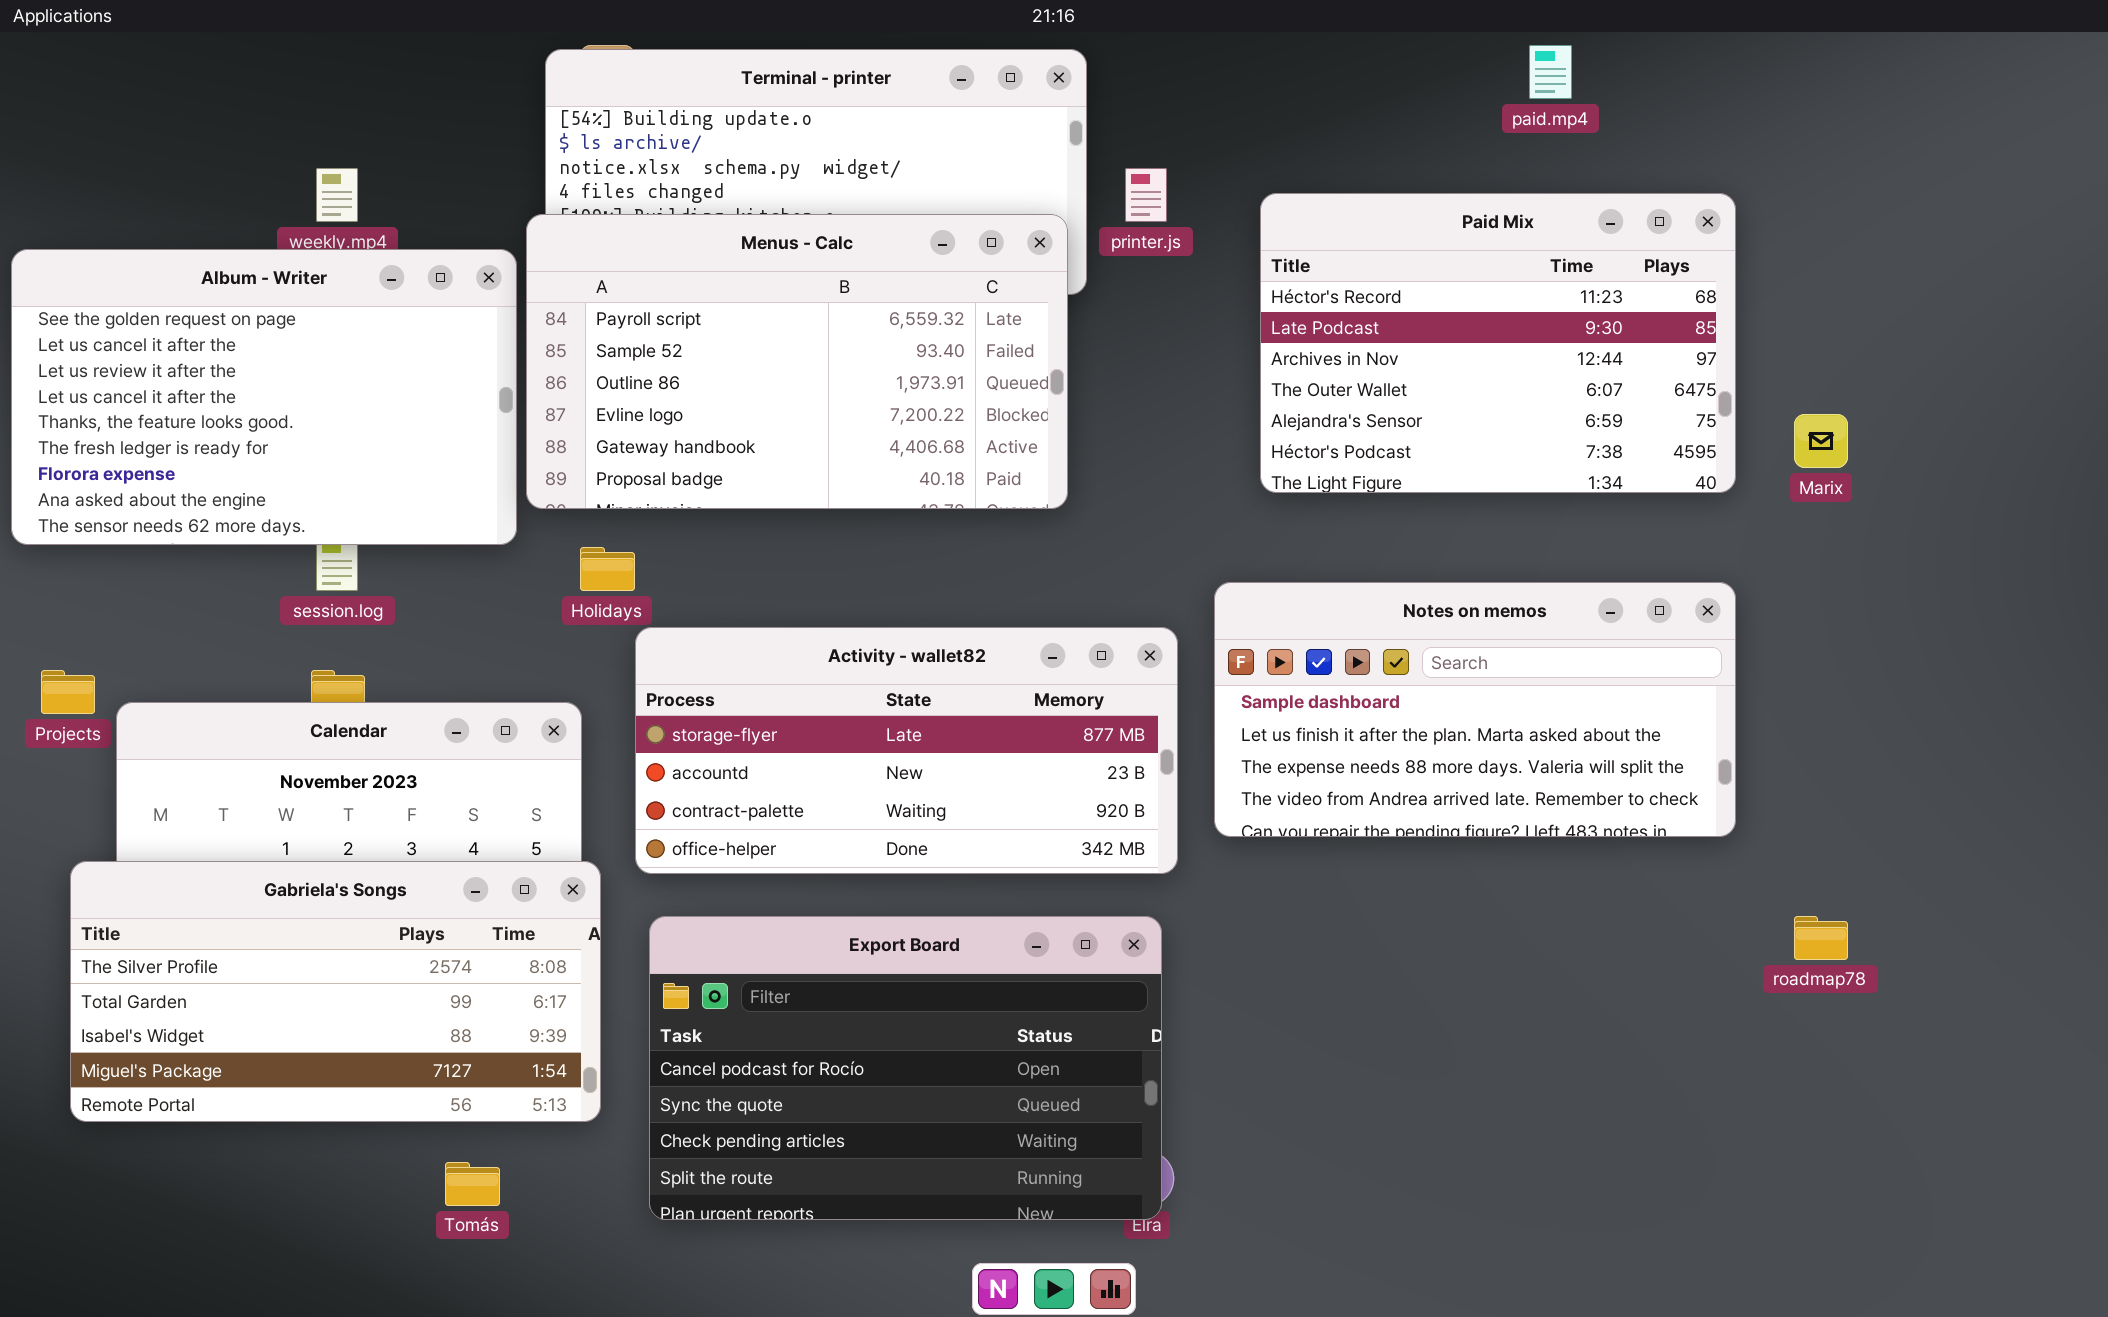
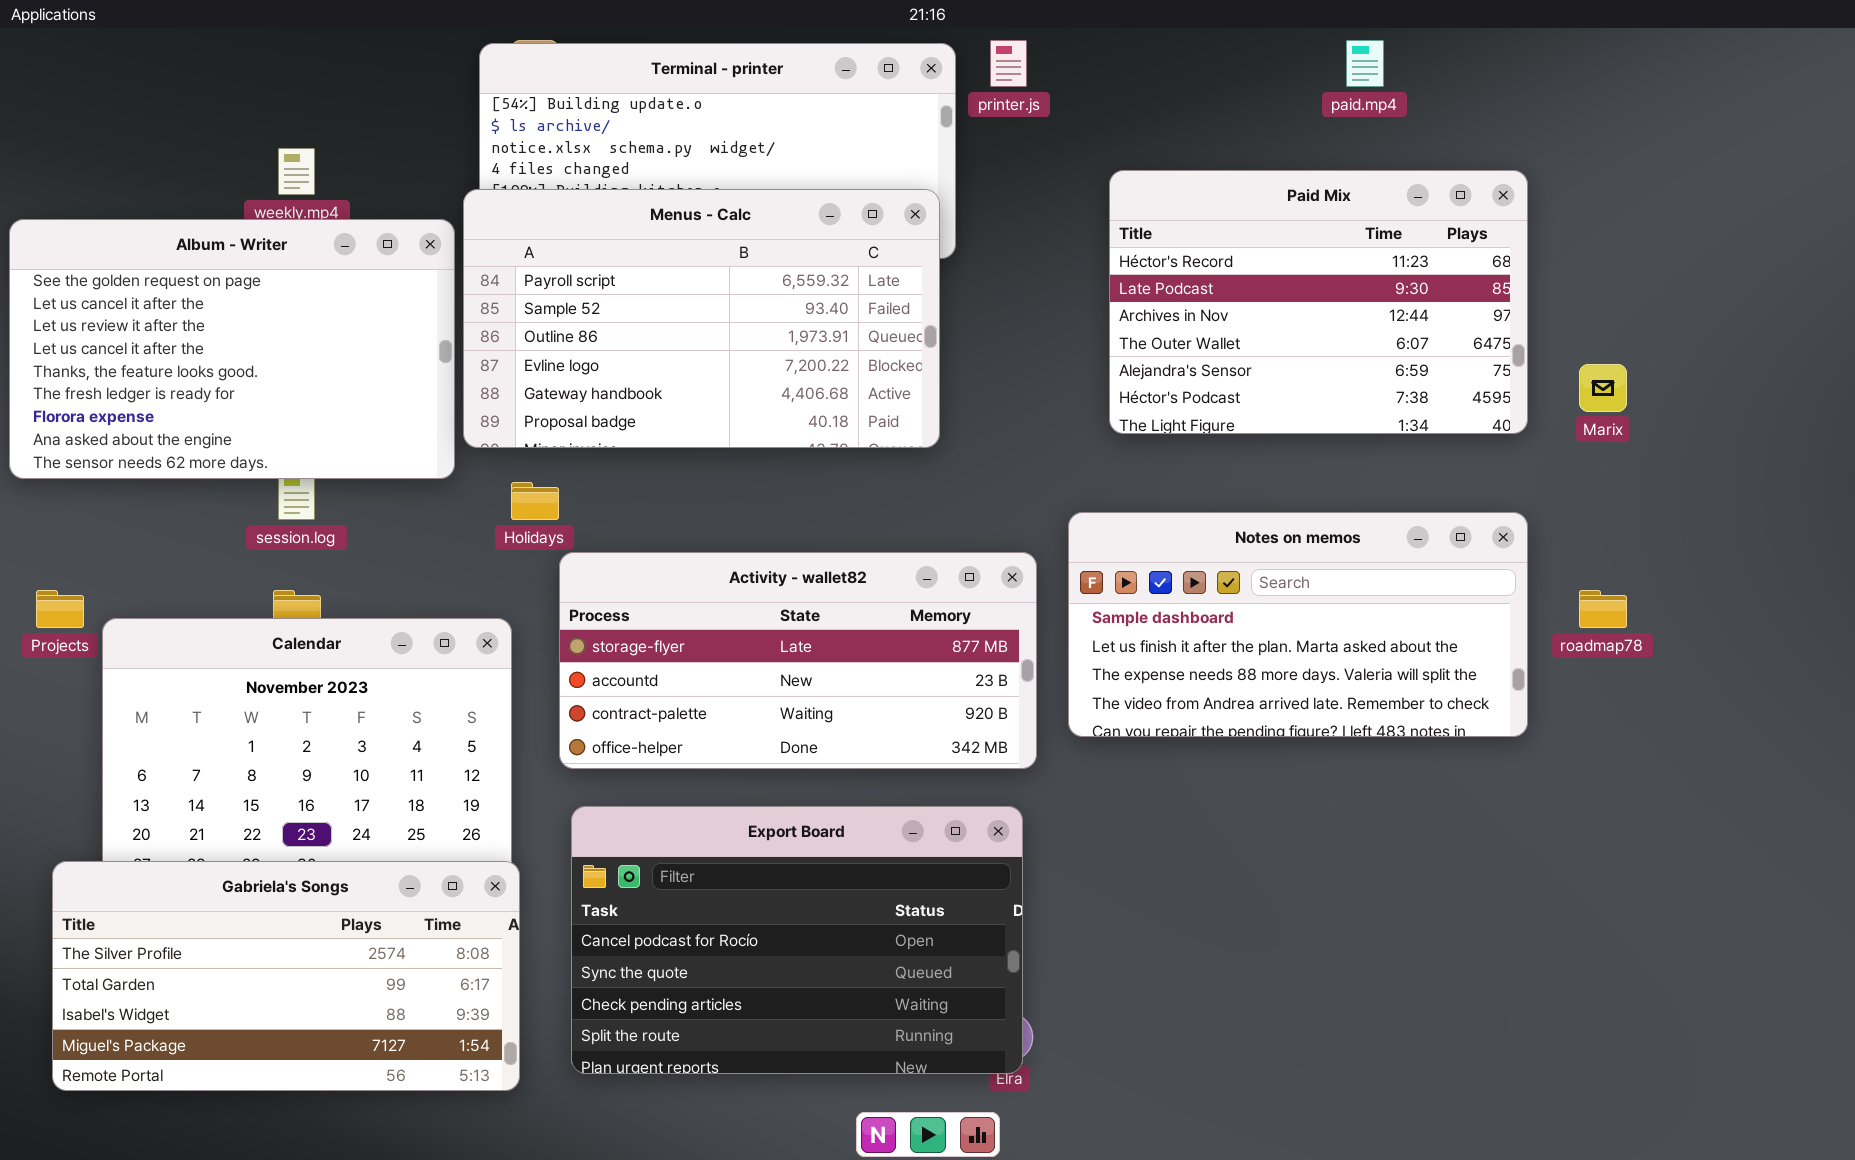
printer.js: [1125,168,1167,222] -> [990,40,1027,87], moved
Gabriela's Songs: [70,861,601,1122] -> [52,861,520,1091], moved
roadmap78: [1794,916,1848,960] -> [1579,590,1627,628], moved

